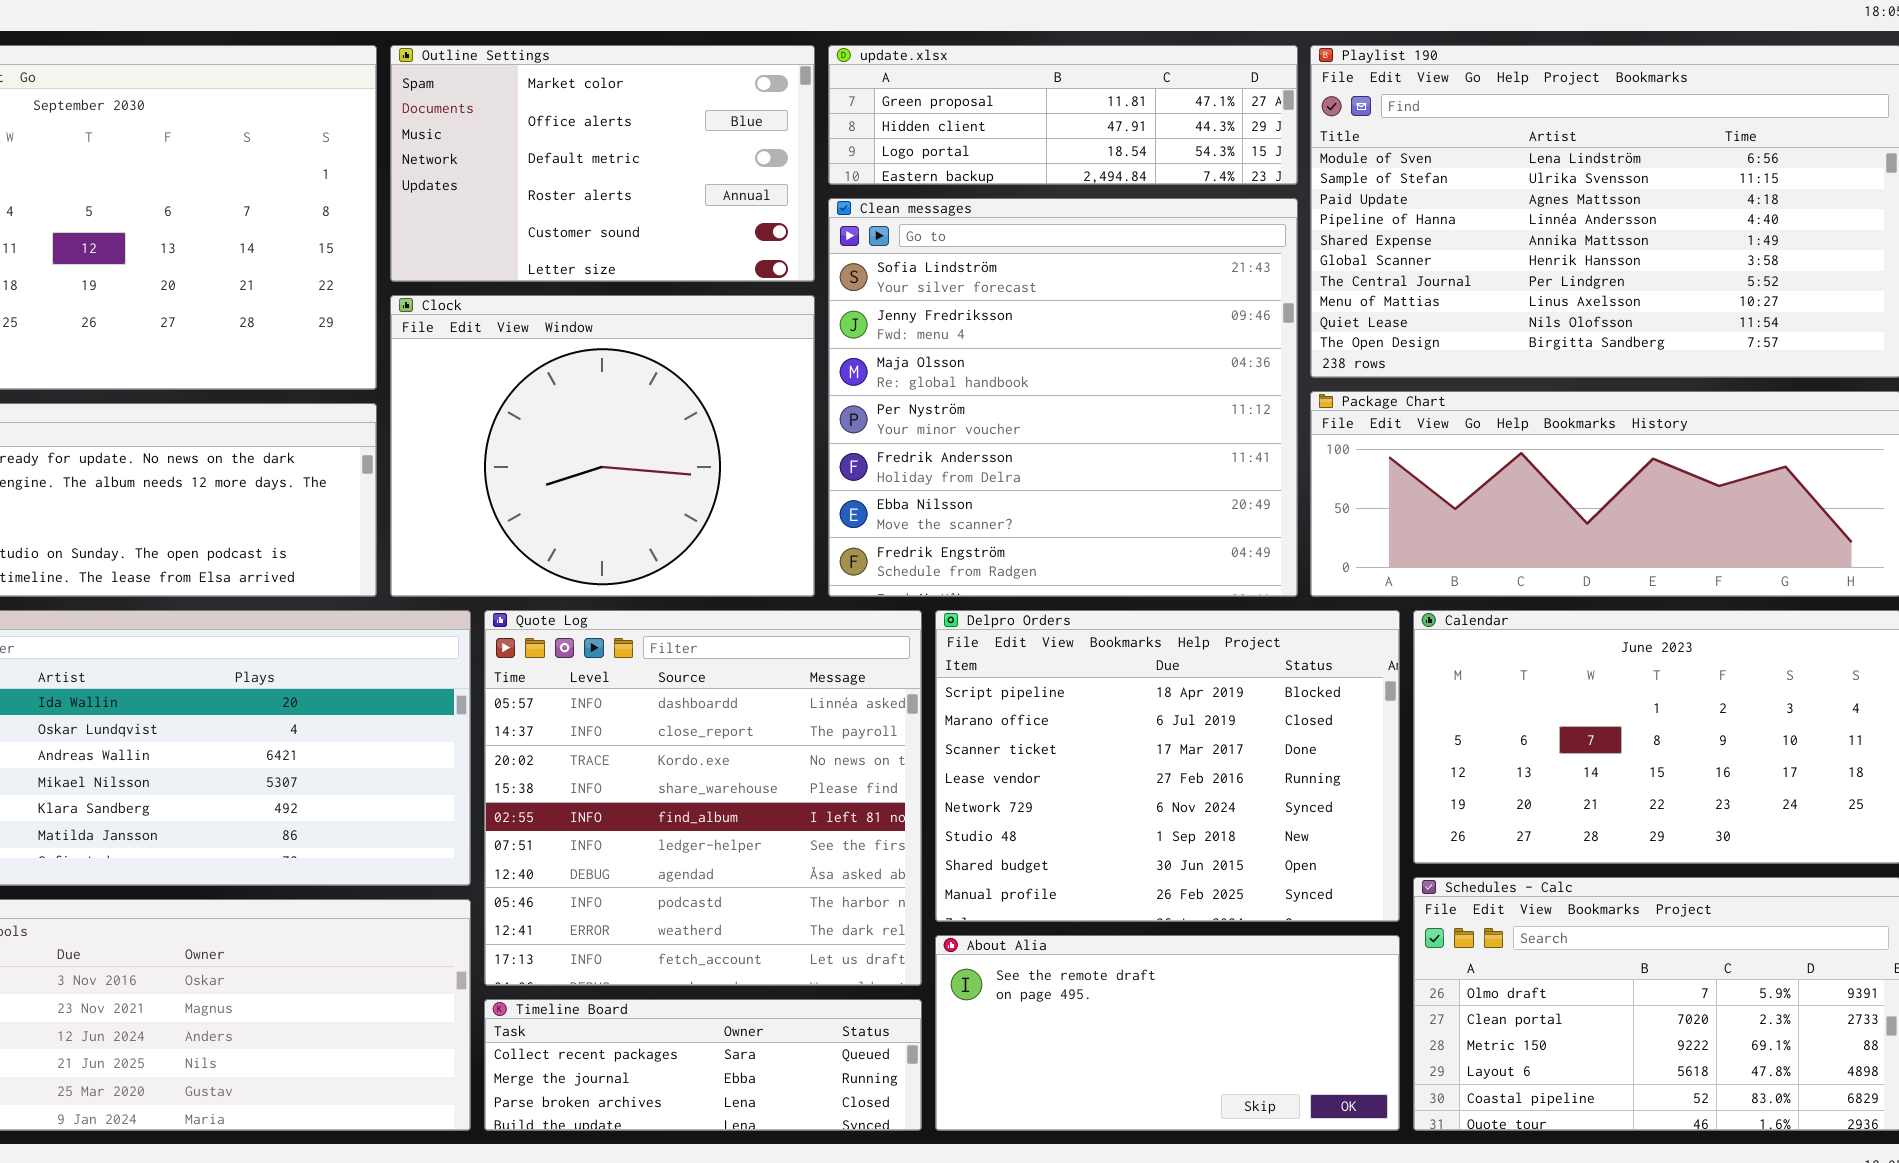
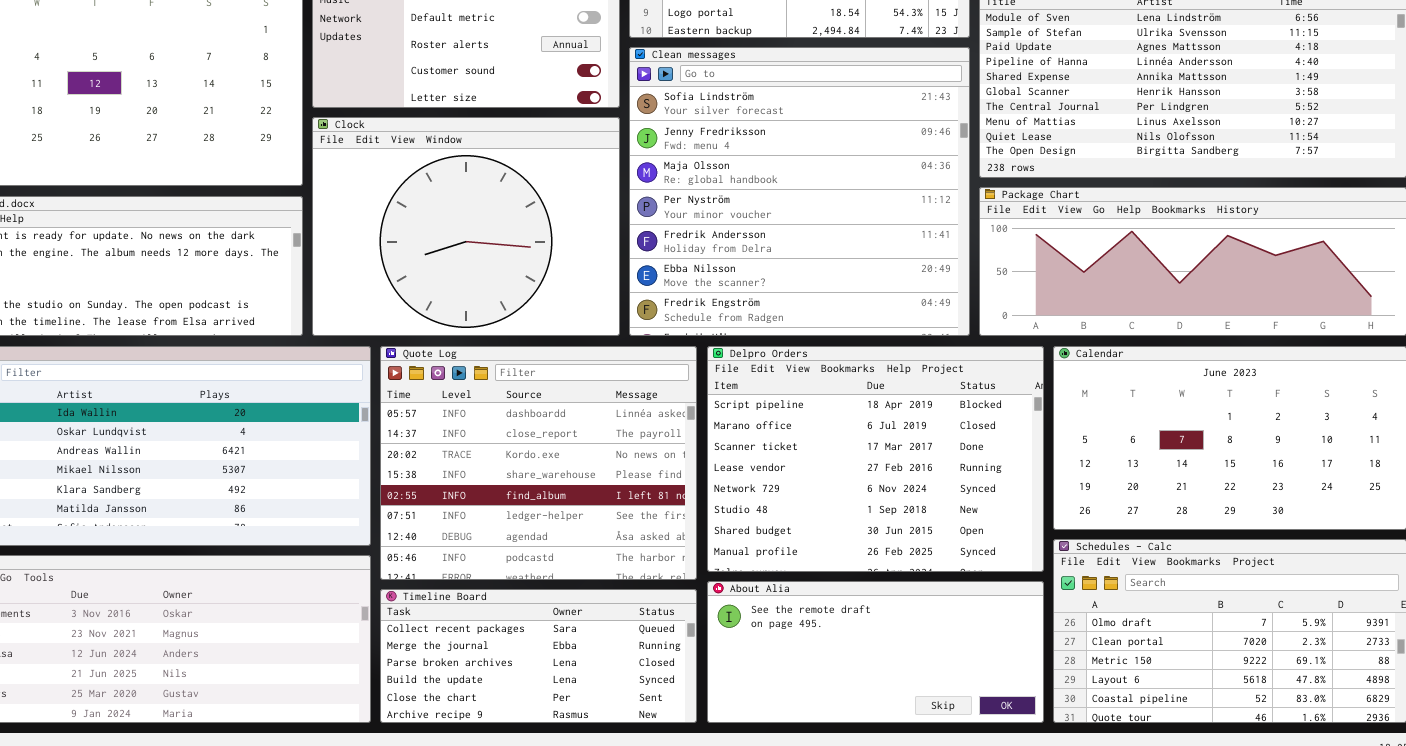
Quote Log: [484,610,922,986] -> [380,346,697,580], resized
Timeline Board: [484,999,922,1131] -> [380,589,697,723], resized

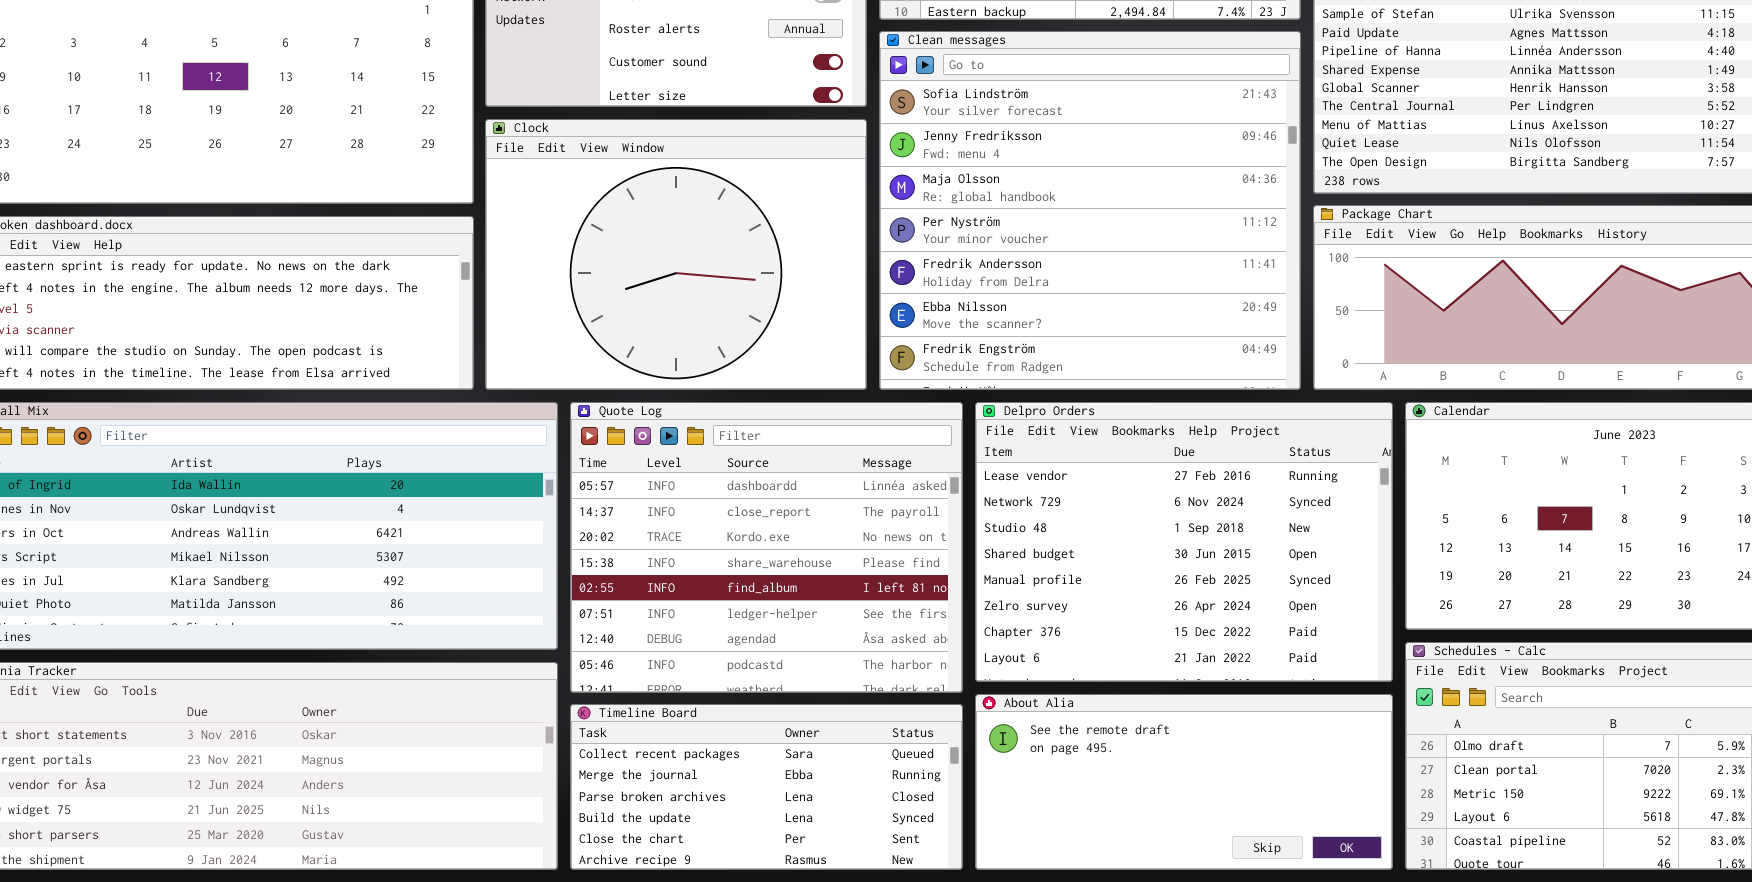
Delpro Orders: [707,346,1044,572] -> [975,402,1393,682], scrolled down 3 rows

